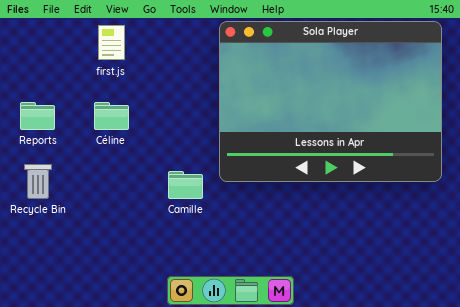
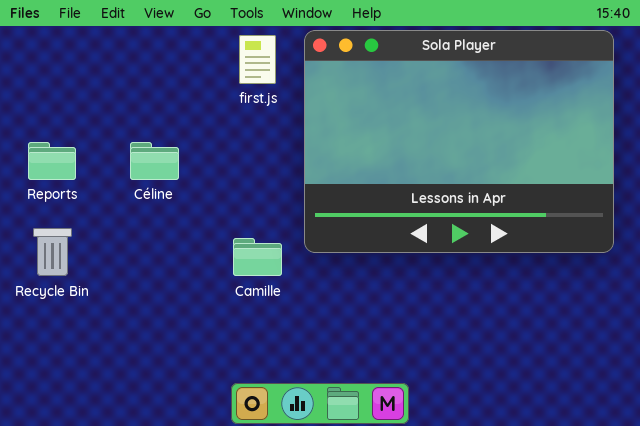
first.js: [98,25,125,60] -> [239,35,276,84], moved

